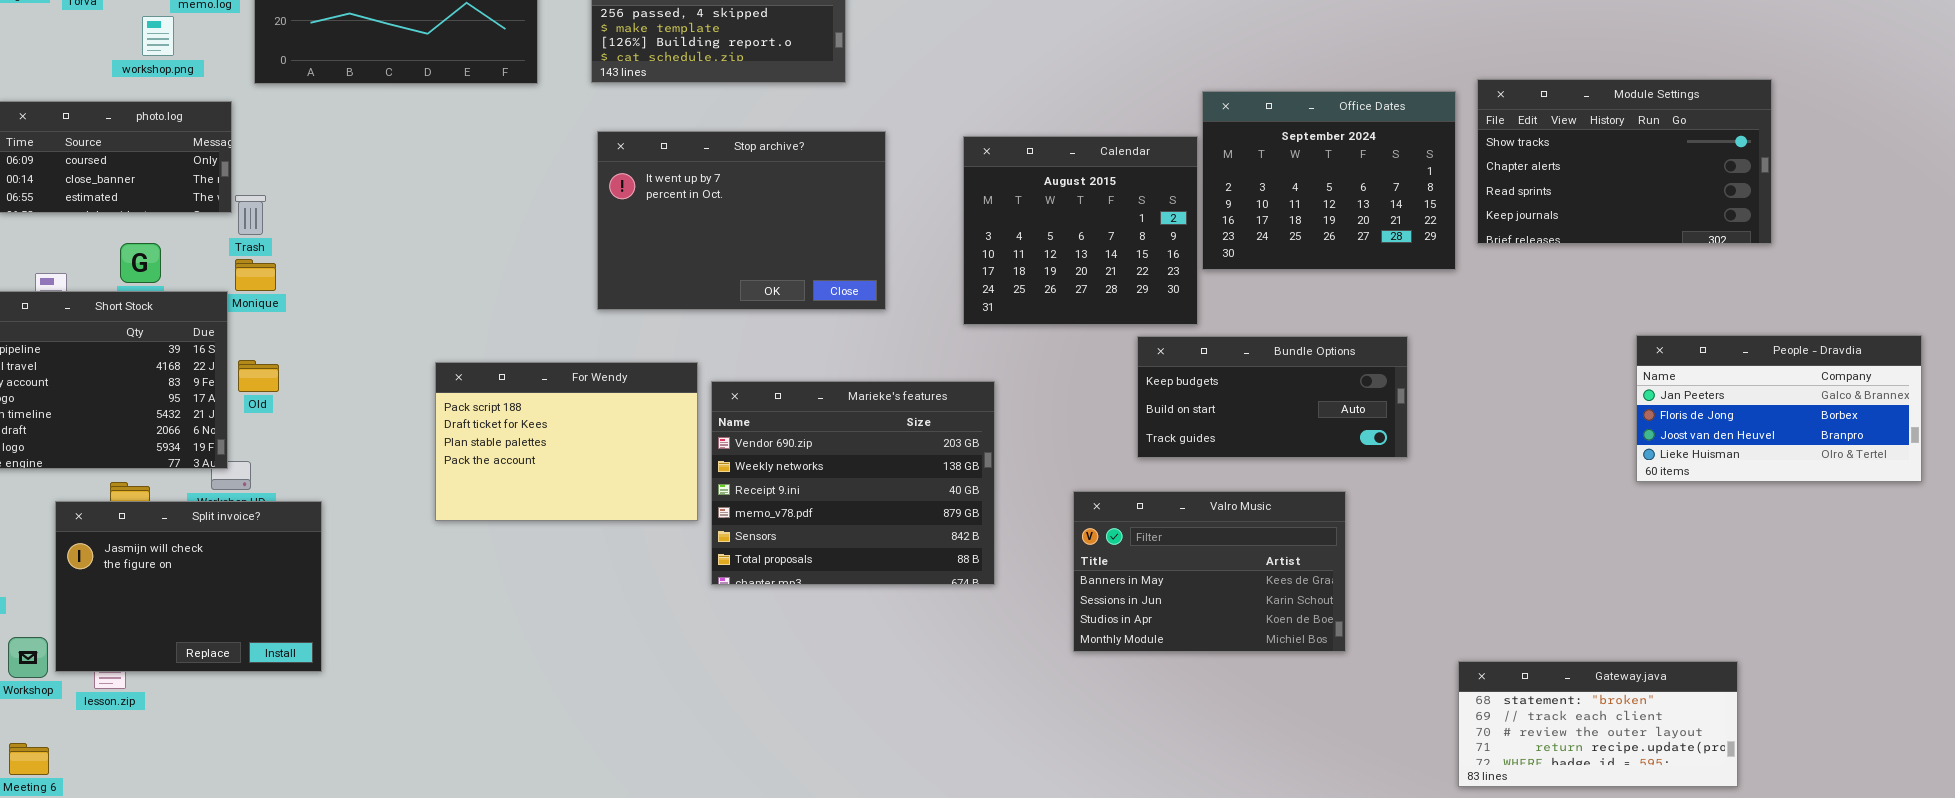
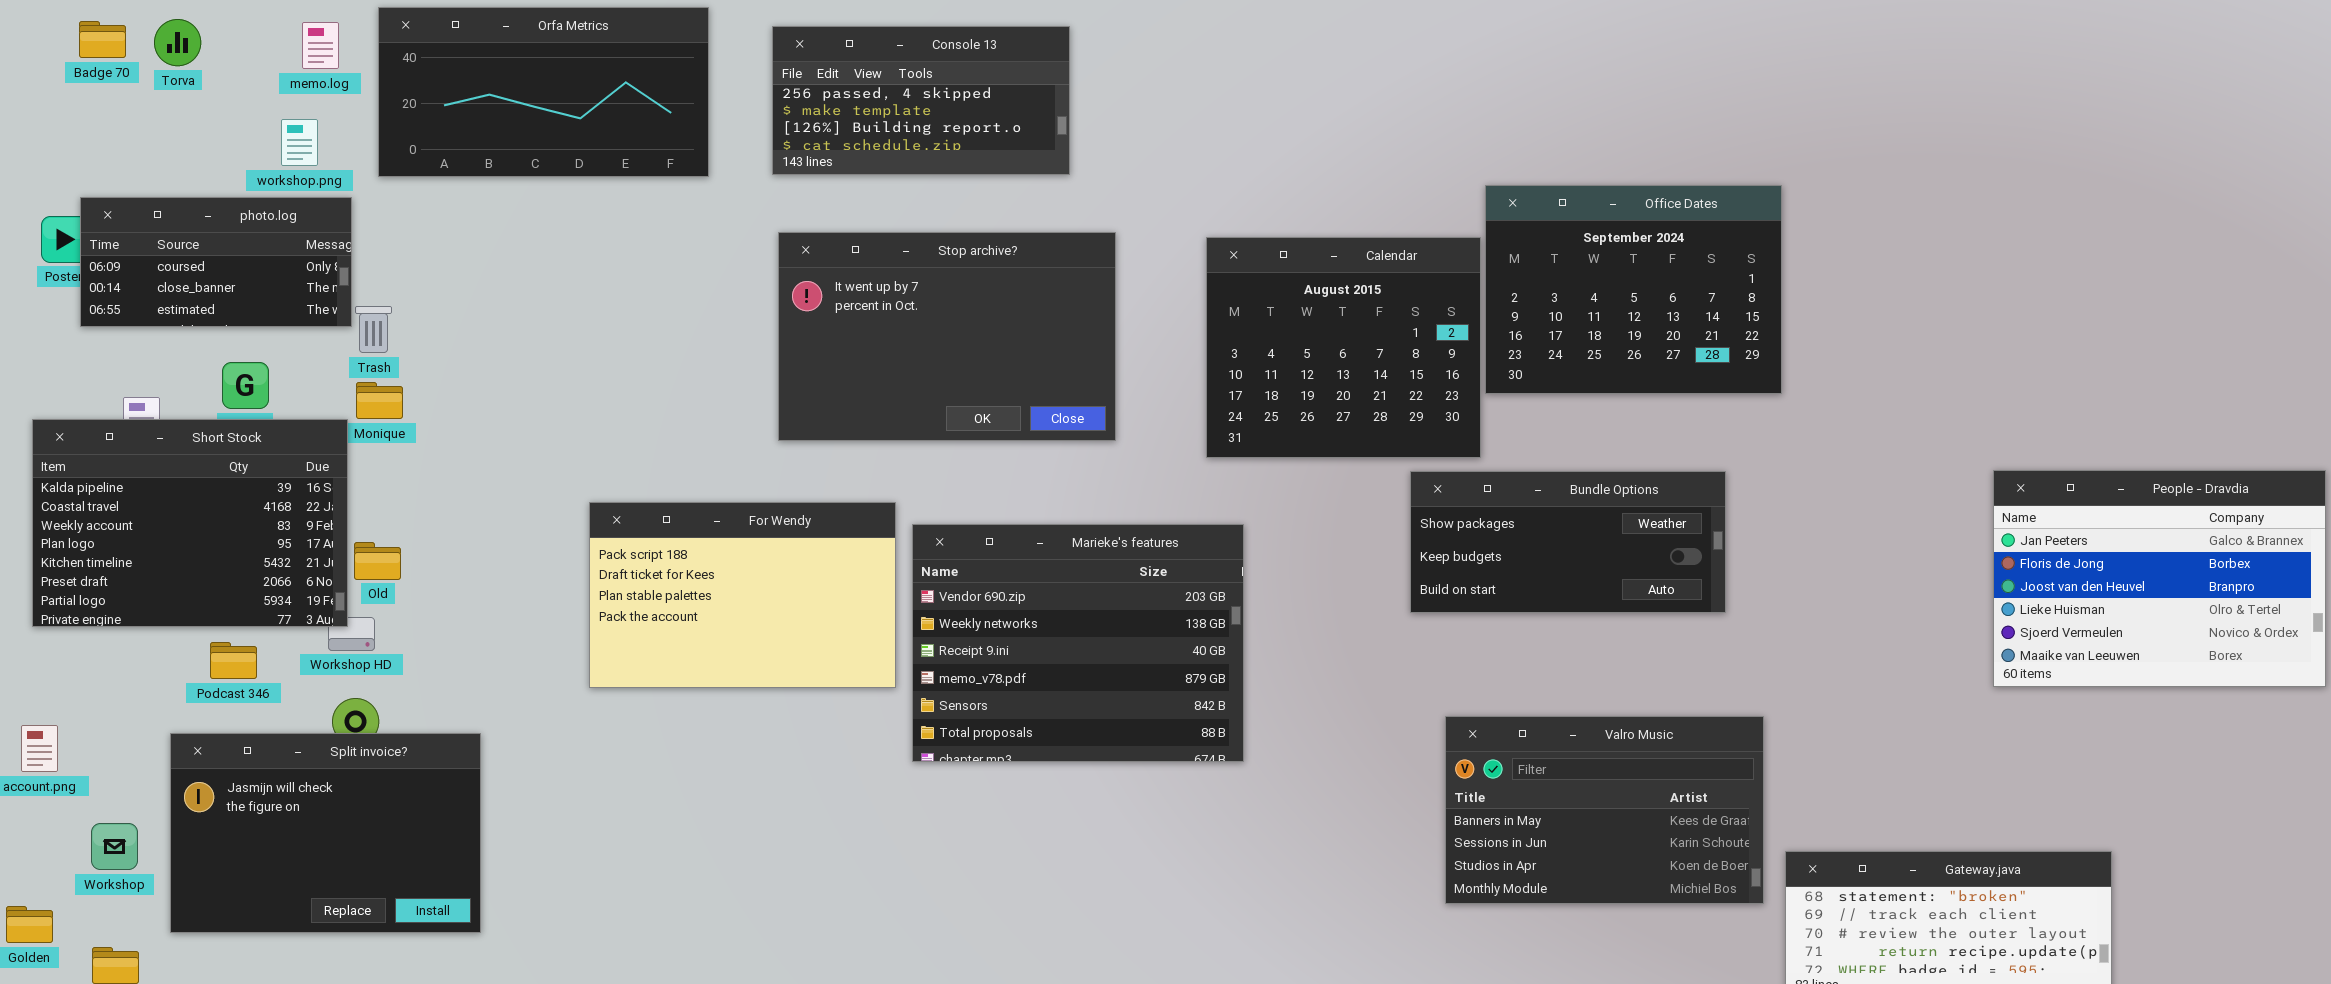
workshop.png: [142,16,174,56] -> [281,119,318,166], moved
Module Settings: [1477,79,1772,244] -> none, closed
People - Dravdia: [1636,335,1922,482] -> [1993,470,2326,687], resized
Bundle Options: [1137,336,1408,458] -> [1410,471,1726,613], scrolled up 1 row
Old: [238,360,279,392] -> [354,542,401,580], moved
Valro Music: [1073,491,1346,652] -> [1445,716,1764,904], moved
Split invoice?: [55,501,322,672] -> [170,733,481,933], moved

